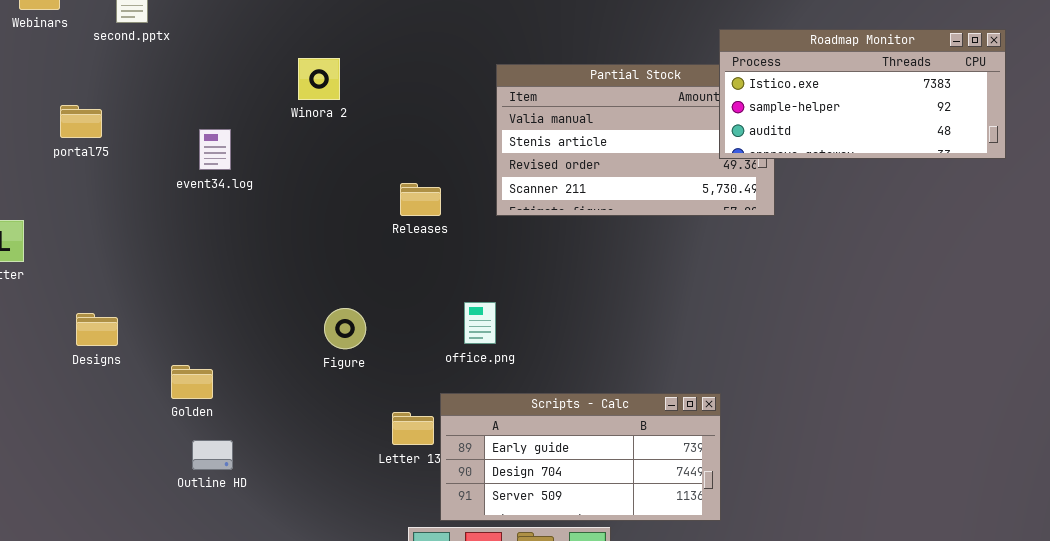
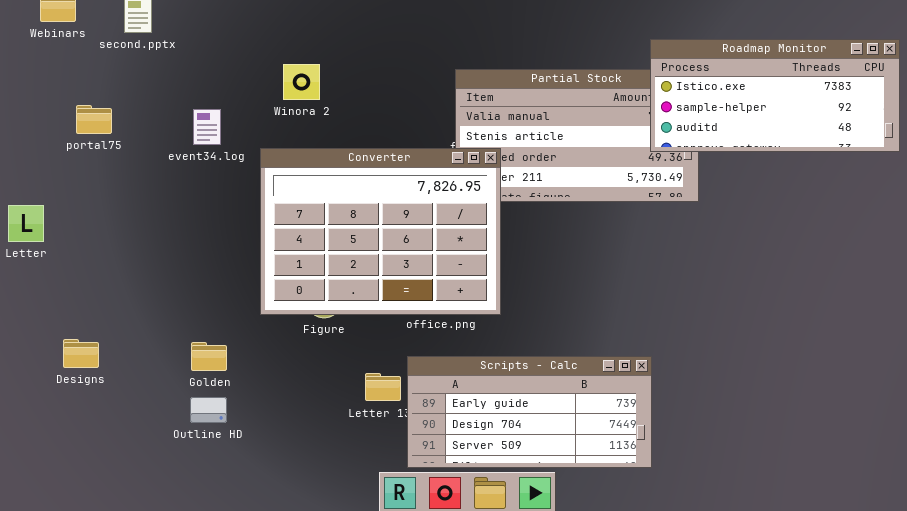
event34.log: [199,129,231,170] -> [193,109,221,145], moved
Converter: none -> [260,148,501,315], opened
Designs: [76,313,118,346] -> [63,339,99,368], moved
Golden: [171,365,213,399] -> [191,342,227,371], moved

